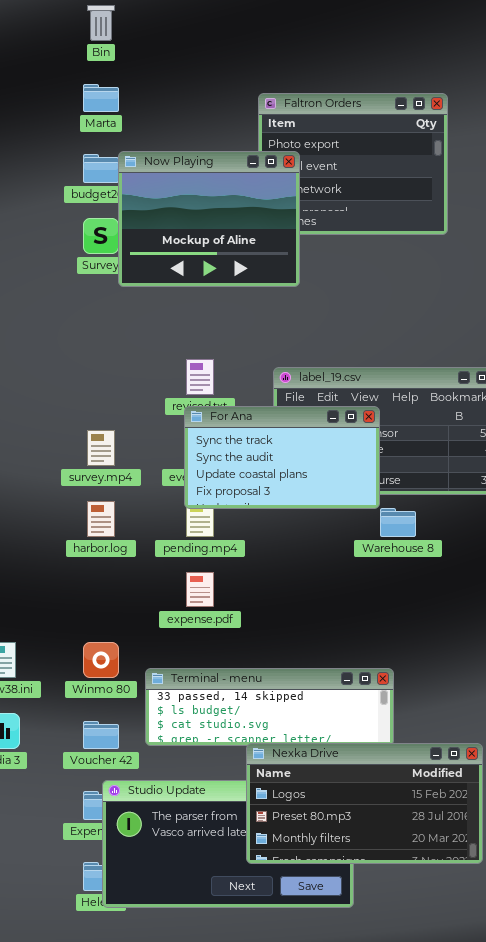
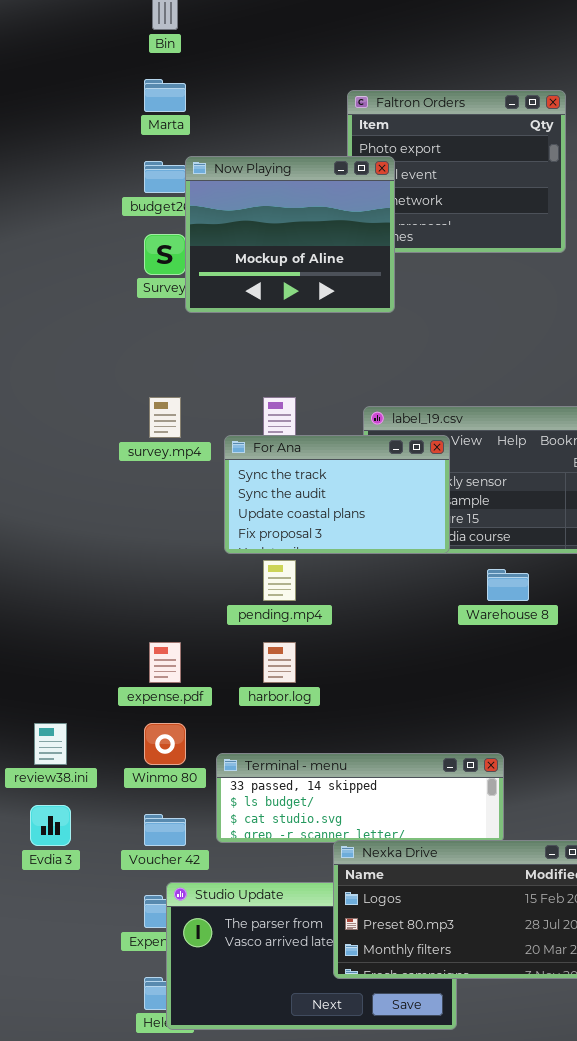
For Ana: [184,406,380,509] -> [224,435,450,554], moved
survey.mp4: [87,430,115,466] -> [149,397,181,438], moved
harbor.log: [87,501,115,537] -> [263,642,296,683], moved
expense.pdf: [186,572,214,607] -> [149,642,181,683], moved

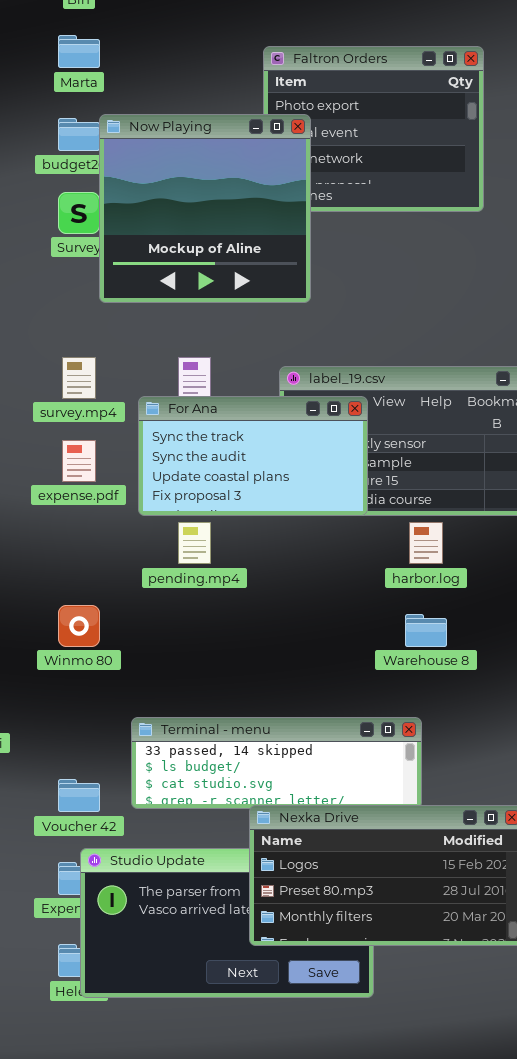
Now Playing: [185,156,395,313] -> [99,114,311,303], resized
Warehouse 8: [487,569,529,601] -> [405,614,447,647], moved
expense.pdf: [149,642,181,683] -> [62,440,96,482], moved
harbor.log: [263,642,296,683] -> [409,522,443,564], moved
Winmo 80: [144,723,186,765] -> [58,605,100,647], moved

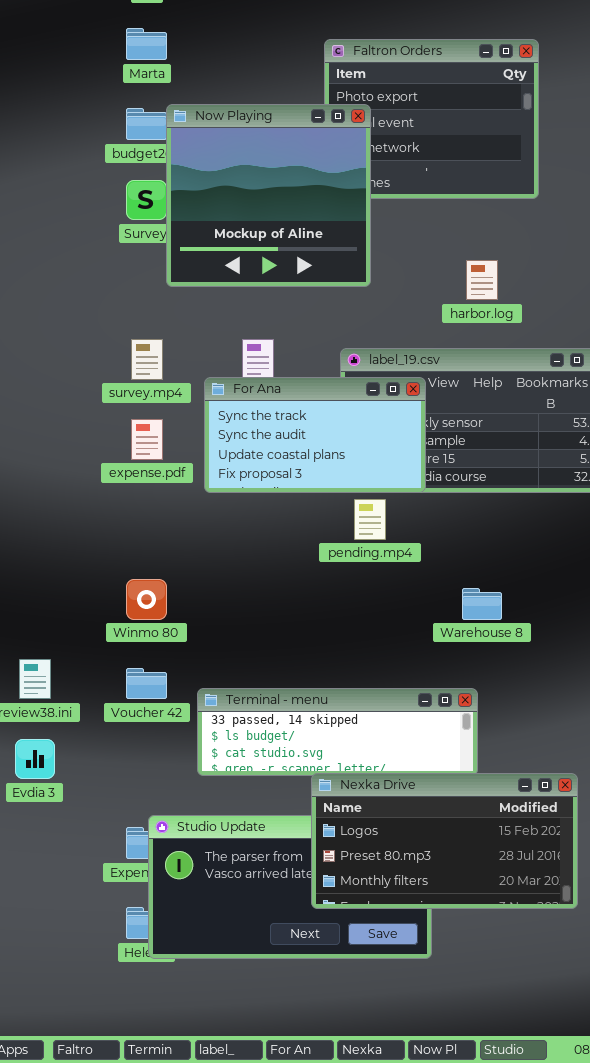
pending.mp4: [178,522,211,564] -> [354,499,386,540], moved
harbor.log: [409,522,443,564] -> [466,260,498,300], moved
Voucher 42: [58,779,100,812] -> [126,668,167,699], moved

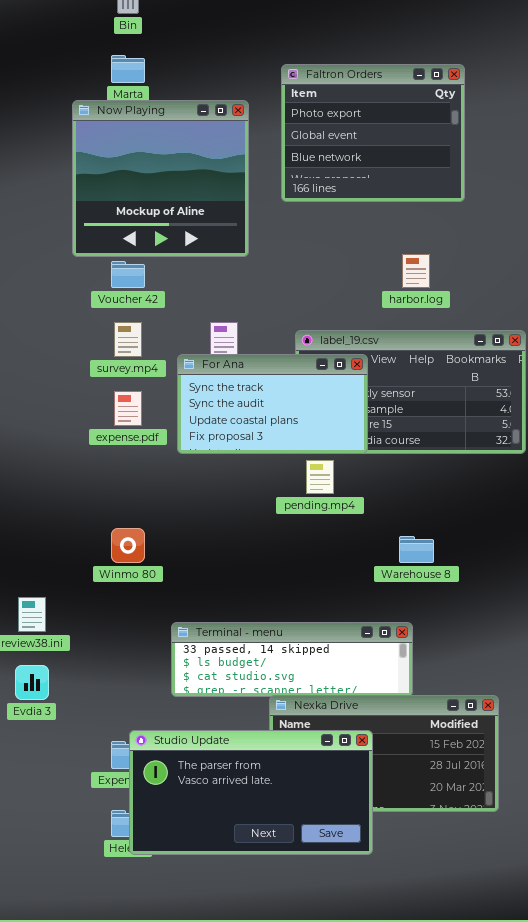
Now Playing: [166,104,371,287] -> [72,100,249,257], moved
Voucher 42: [126,668,167,699] -> [111,261,145,288], moved
Studio Update: [148,815,432,959] -> [129,730,373,855], raised

